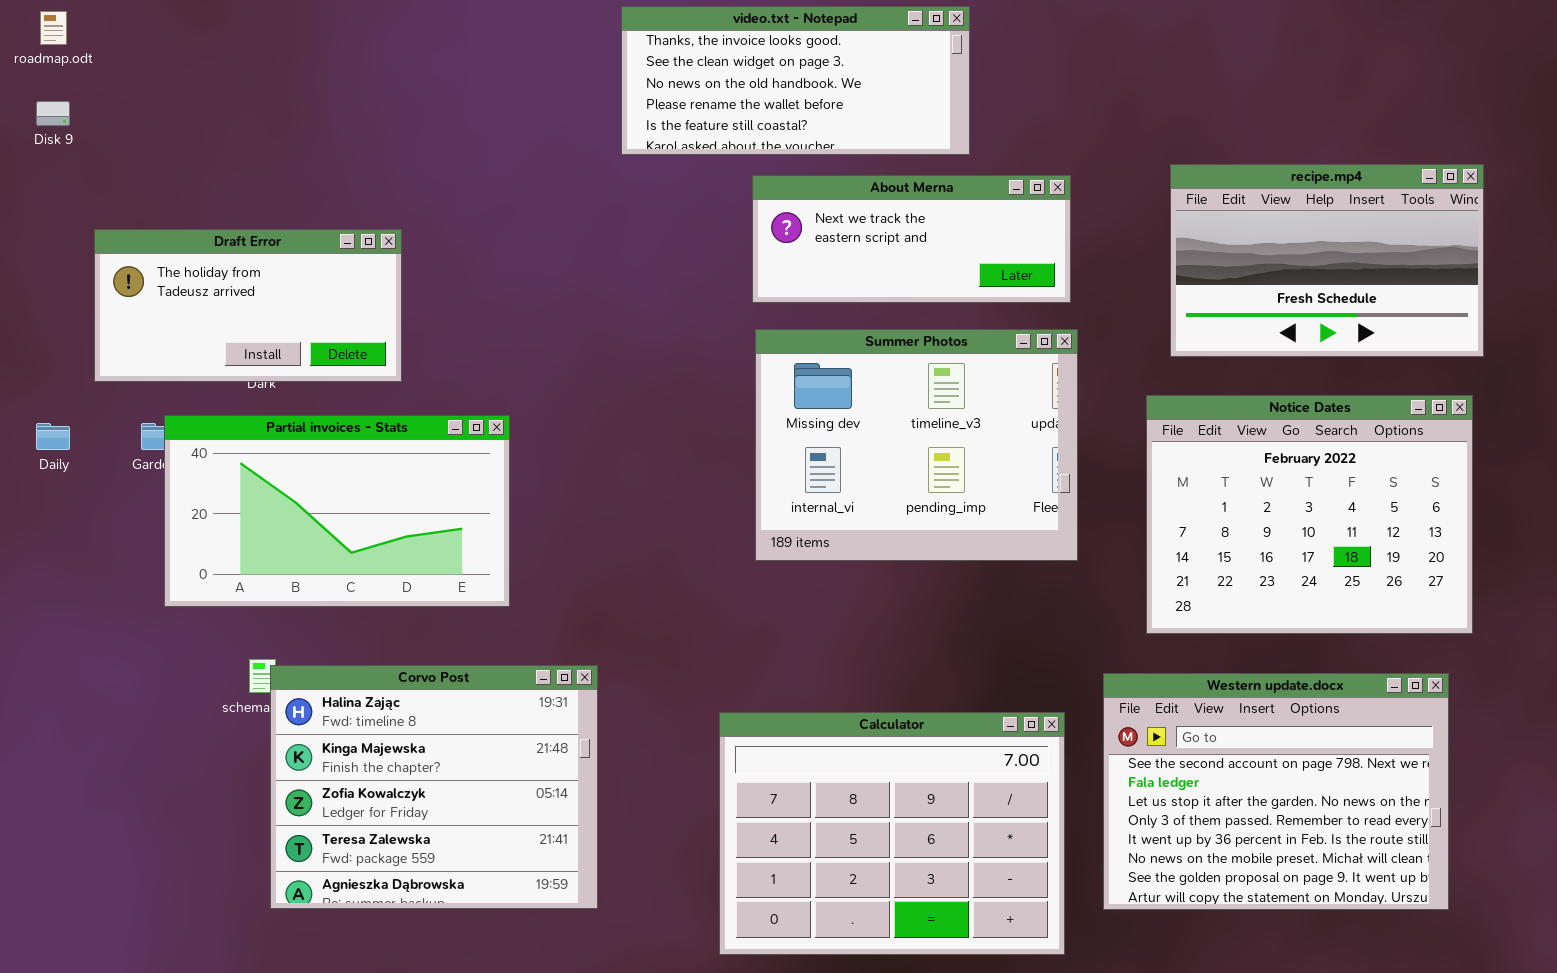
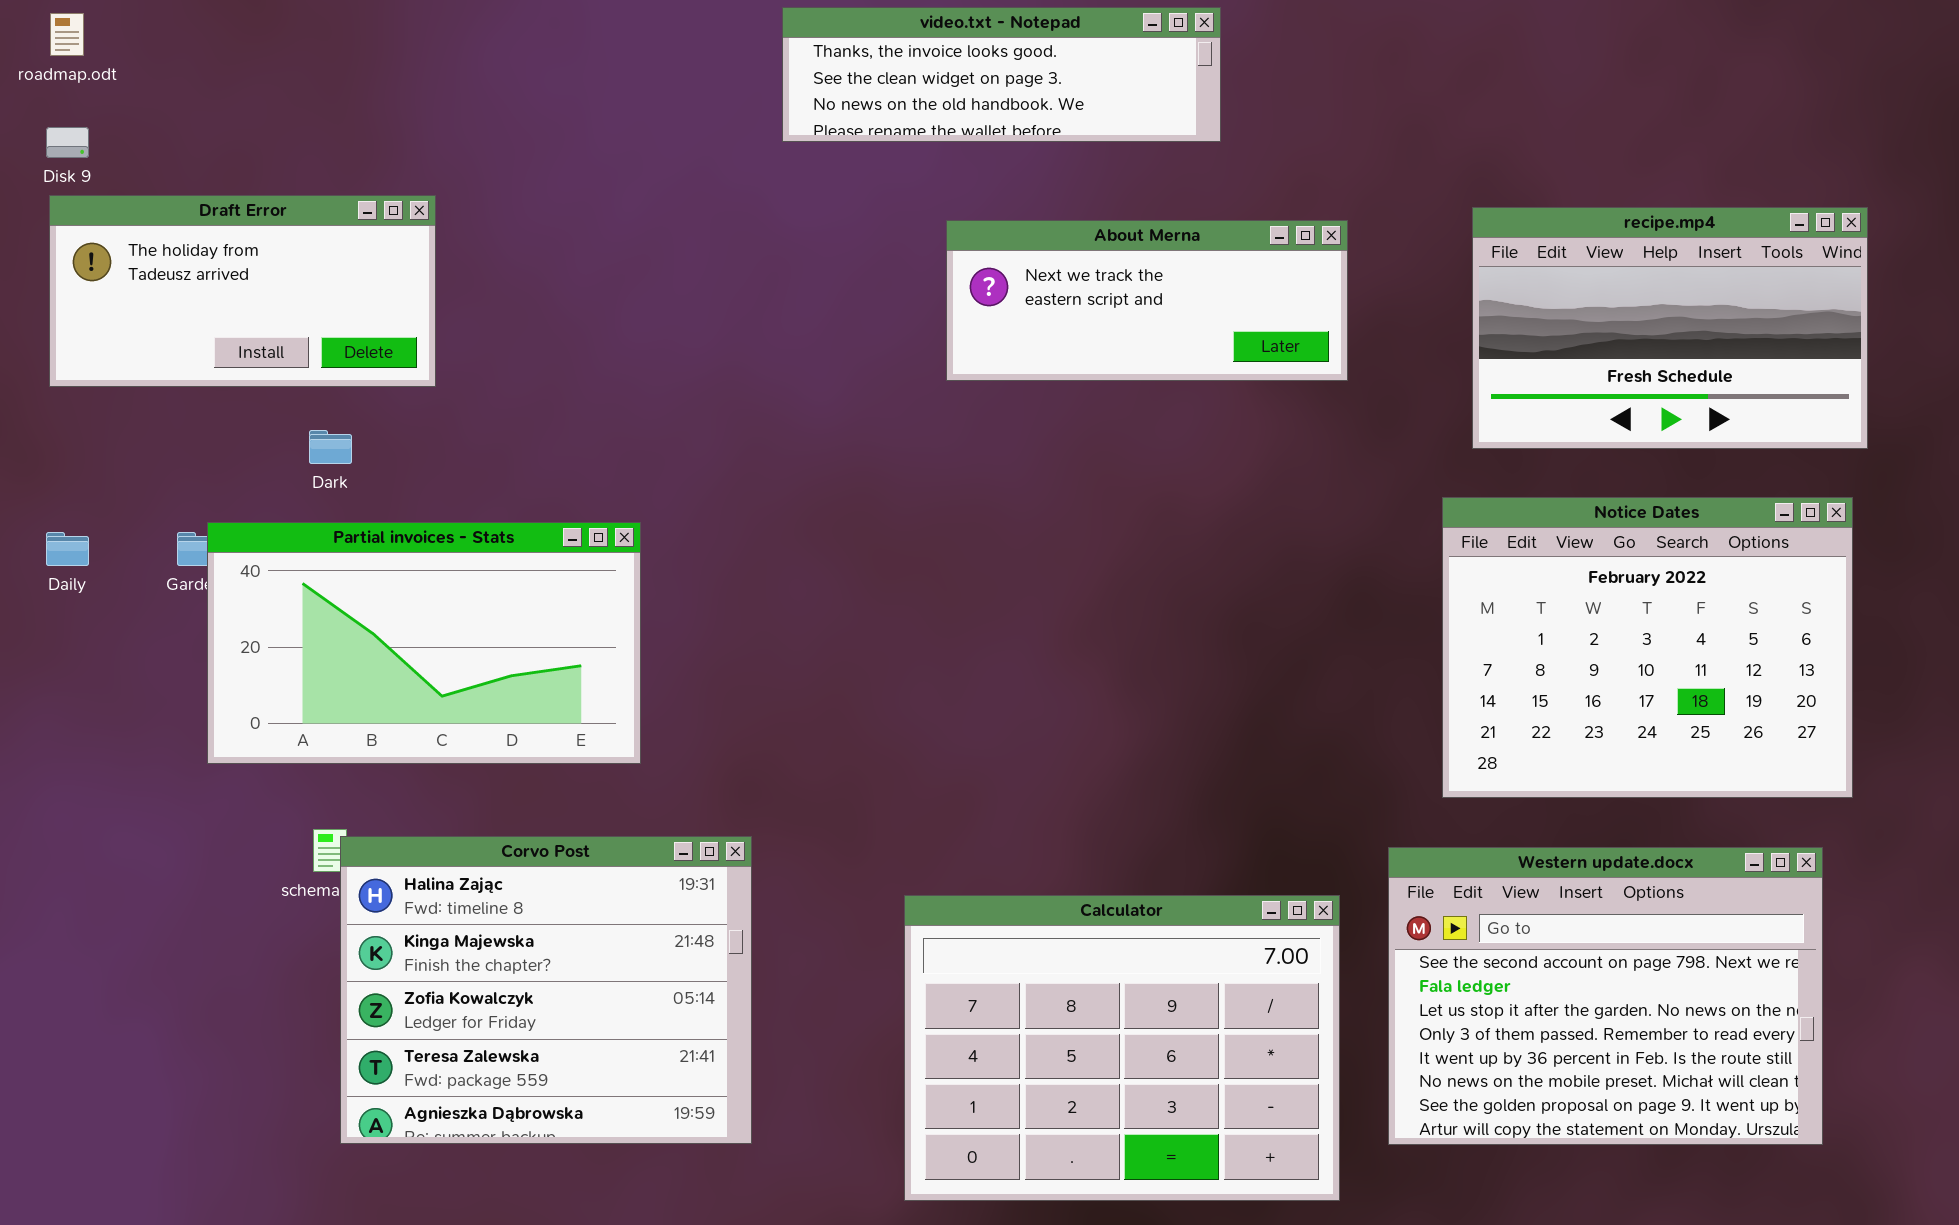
video.txt - Notepad: [621,6,970,155] -> [782,7,1221,142], resized
Draft Error: [94,229,402,382] -> [49,195,436,387], moved
Summer Photos: [755,329,1078,561] -> none, closed

